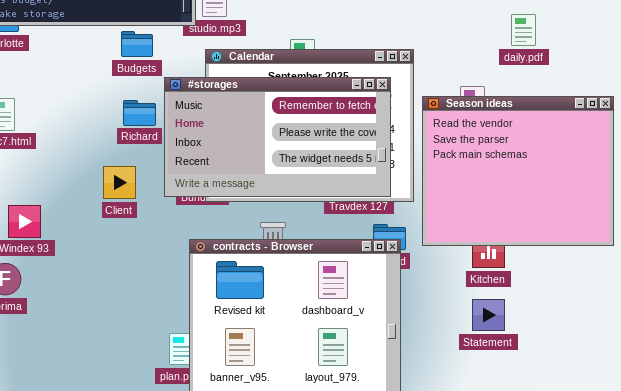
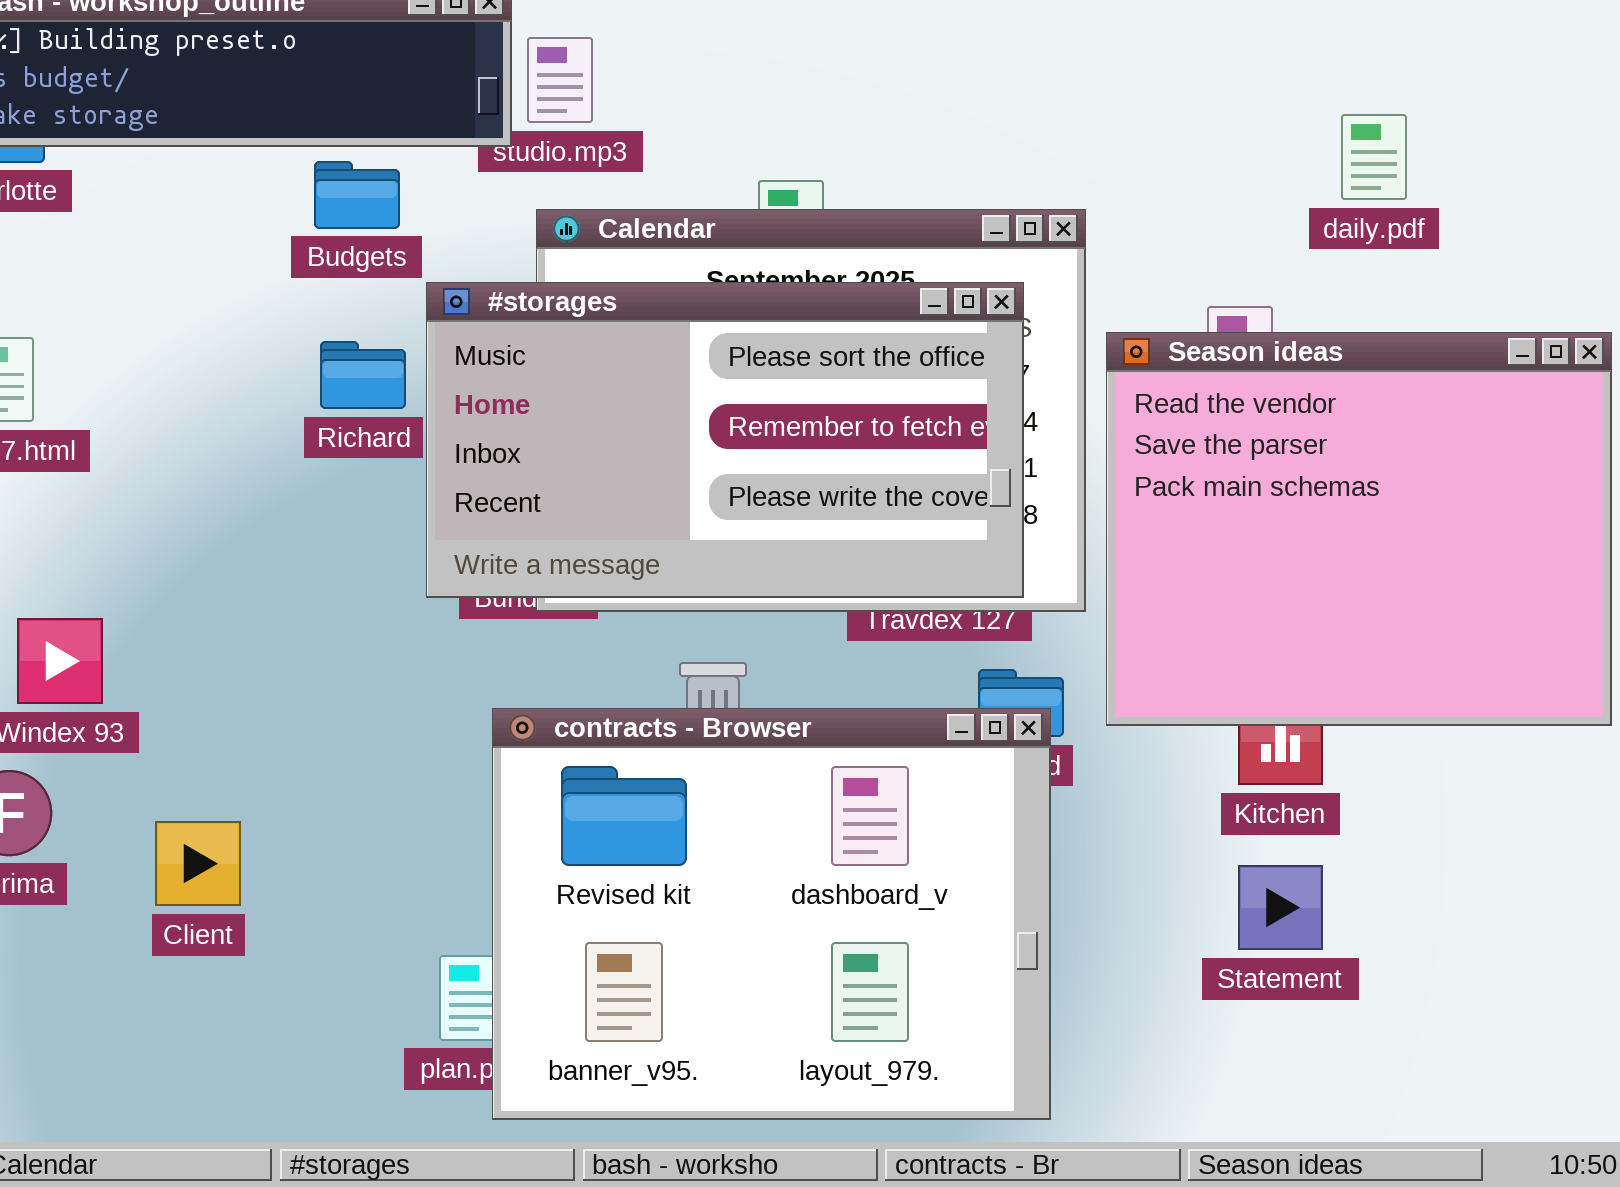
#storages: [164,77,391,197] -> [426,282,1024,598], scrolled up 1 row
Client: [103,166,136,199] -> [155,821,241,906], moved

